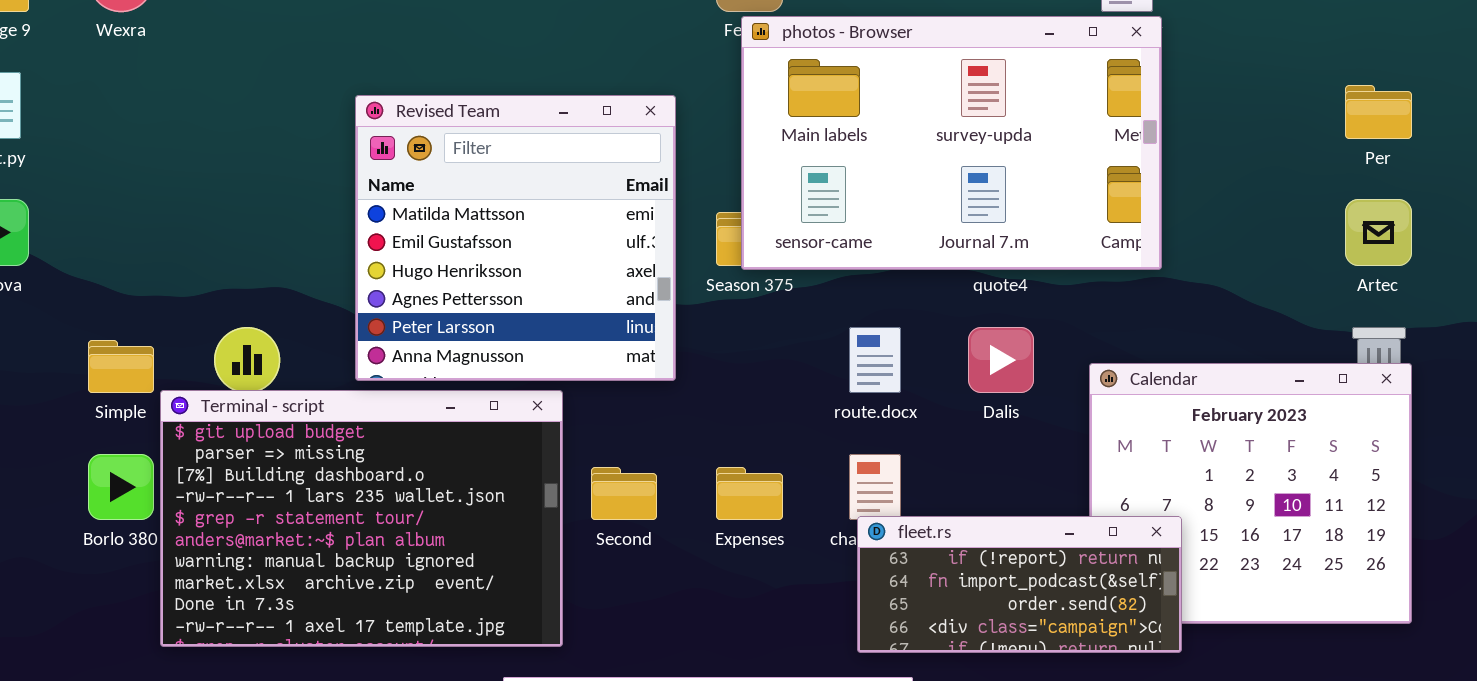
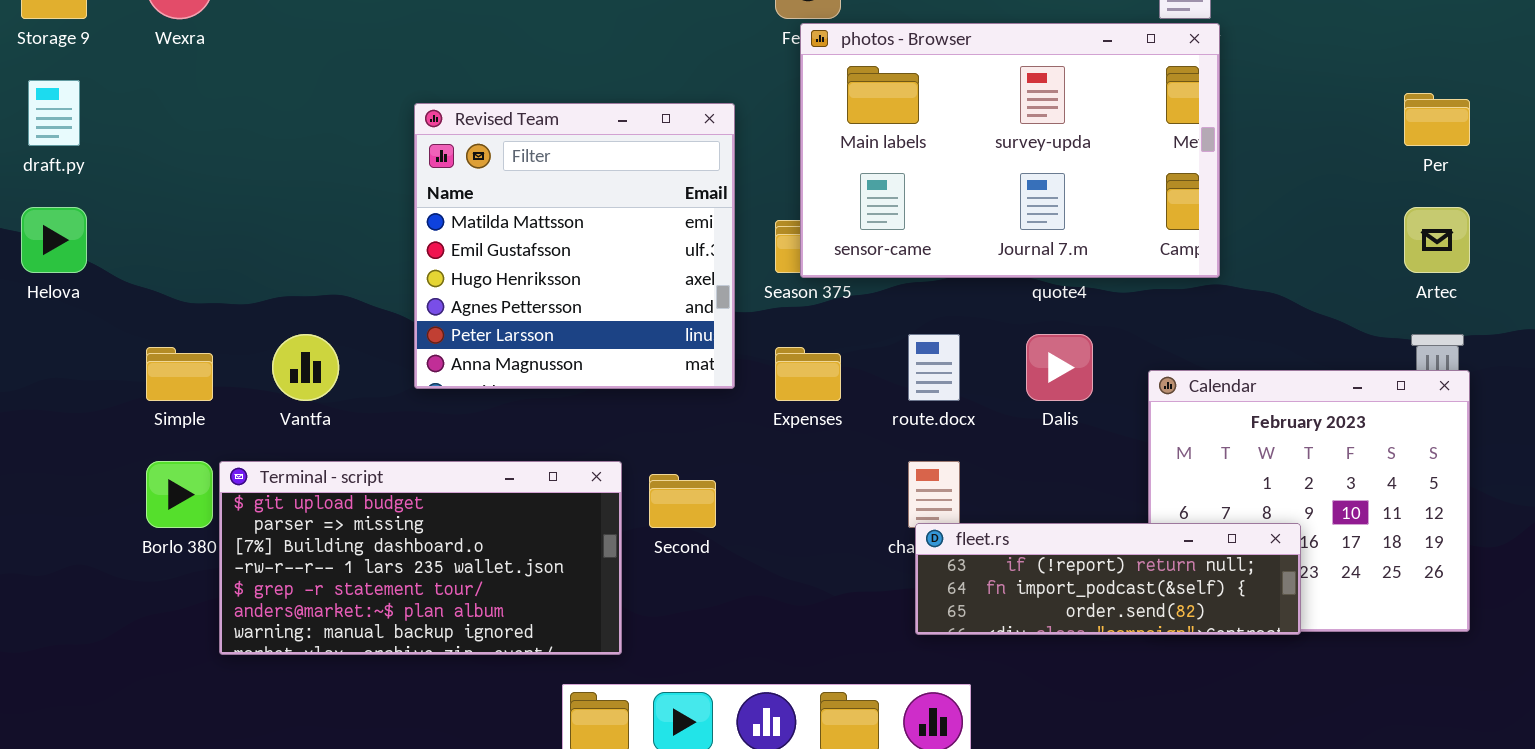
Terminal - script: [160,390,563,647] -> [219,461,622,655], resized
Expenses: [716,467,783,520] -> [775,347,841,401], moved
fleet.rs: [857,516,1182,653] -> [915,523,1301,635], resized

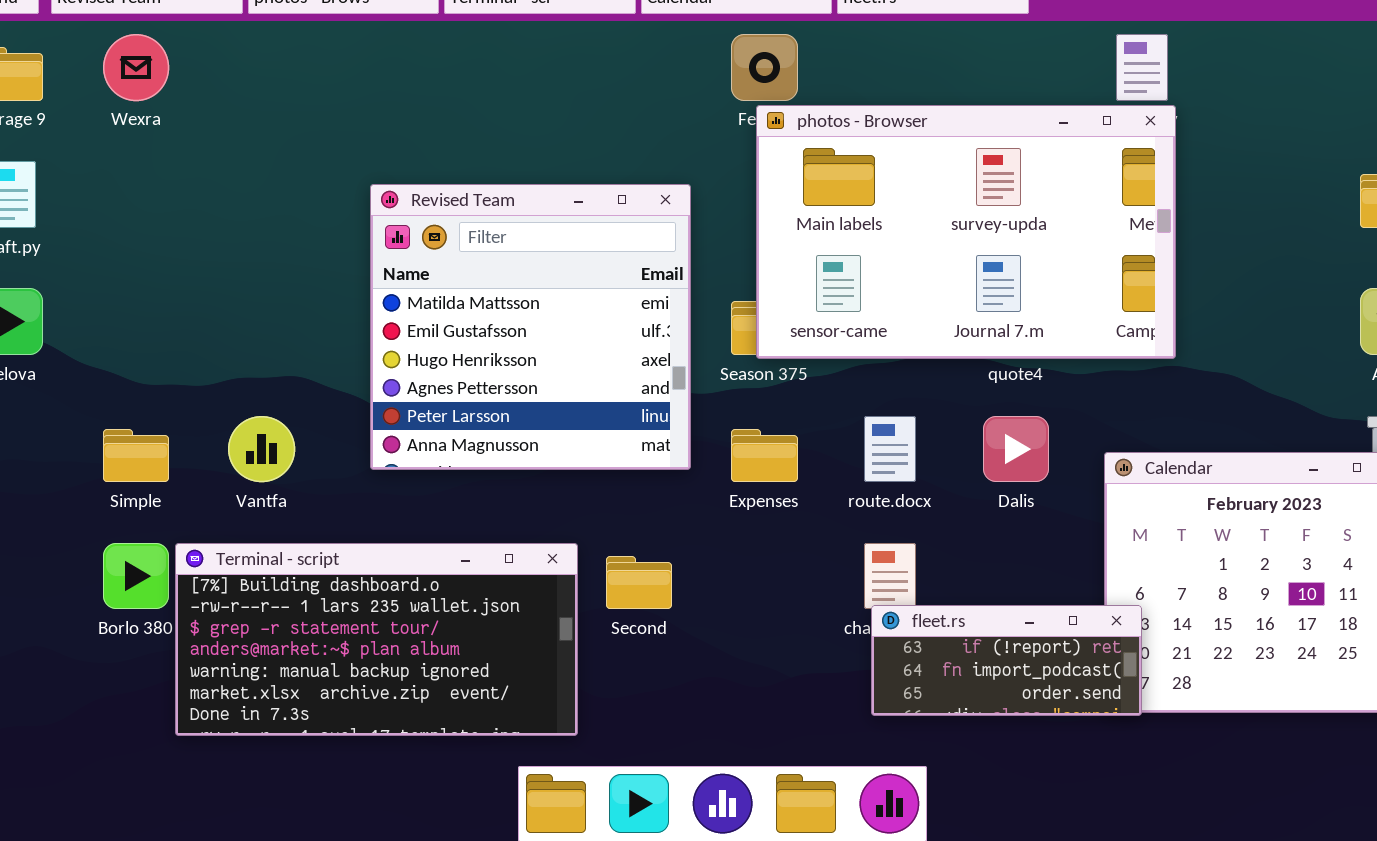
Terminal - script: [219,461,622,655] -> [175,543,578,736], scrolled down 2 rows
fleet.rs: [915,523,1301,635] -> [871,605,1142,716], resized

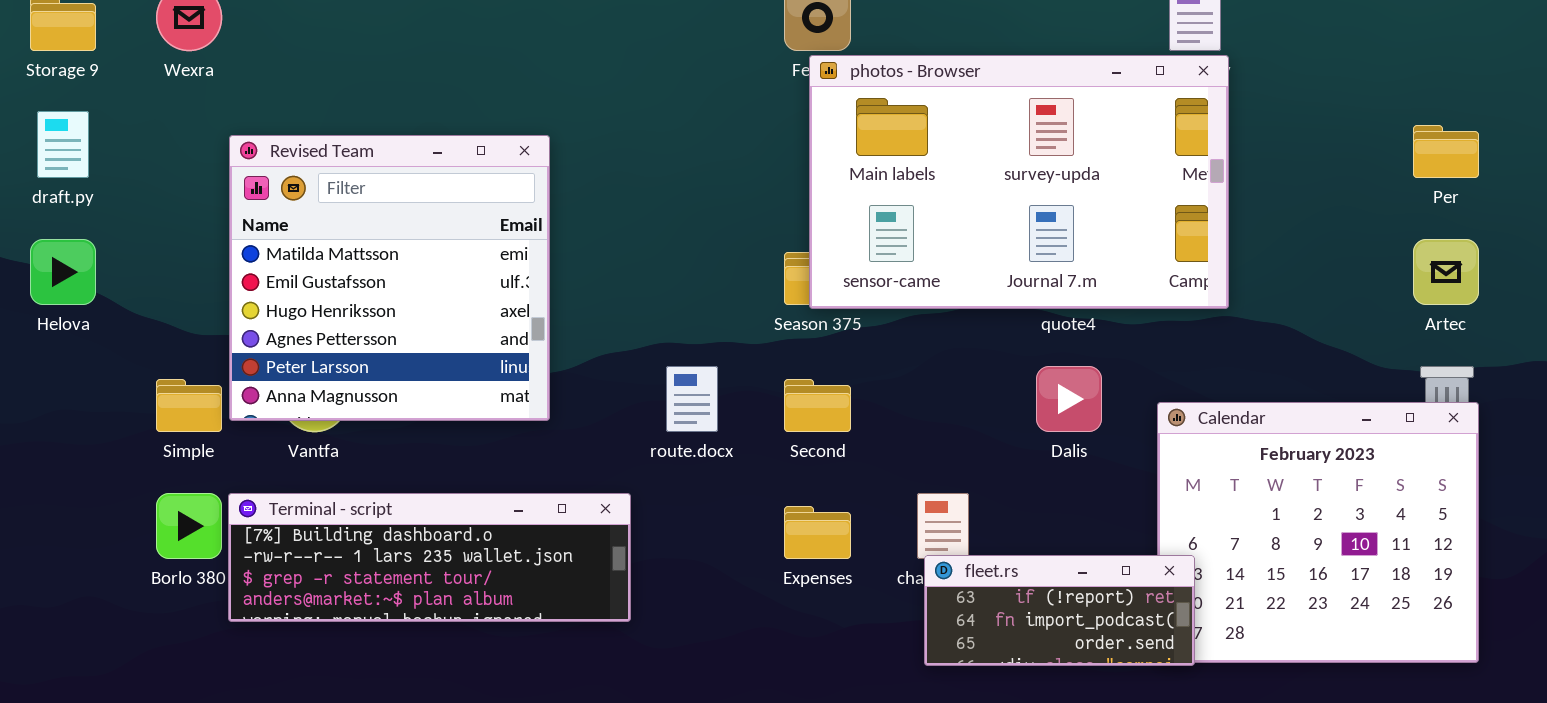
Revised Team: [370,184,691,470] -> [229,135,550,421], moved
route.docx: [864,416,916,482] -> [666,366,718,432], moved
Expenses: [731,429,798,482] -> [784,506,851,559], moved
Terminal - script: [175,543,578,736] -> [228,493,631,622], resized
Second: [606,556,672,609] -> [784,379,851,432], moved

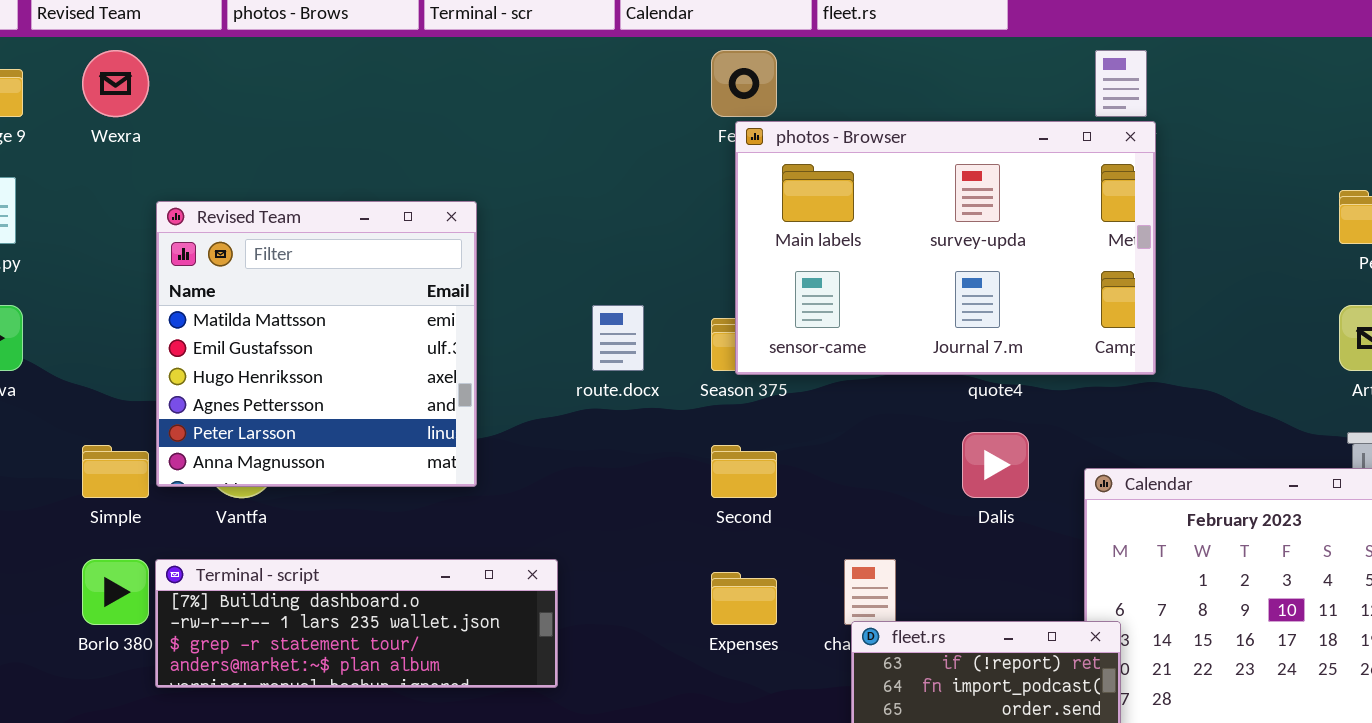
route.docx: [666,366,718,432] -> [592,305,644,371], moved

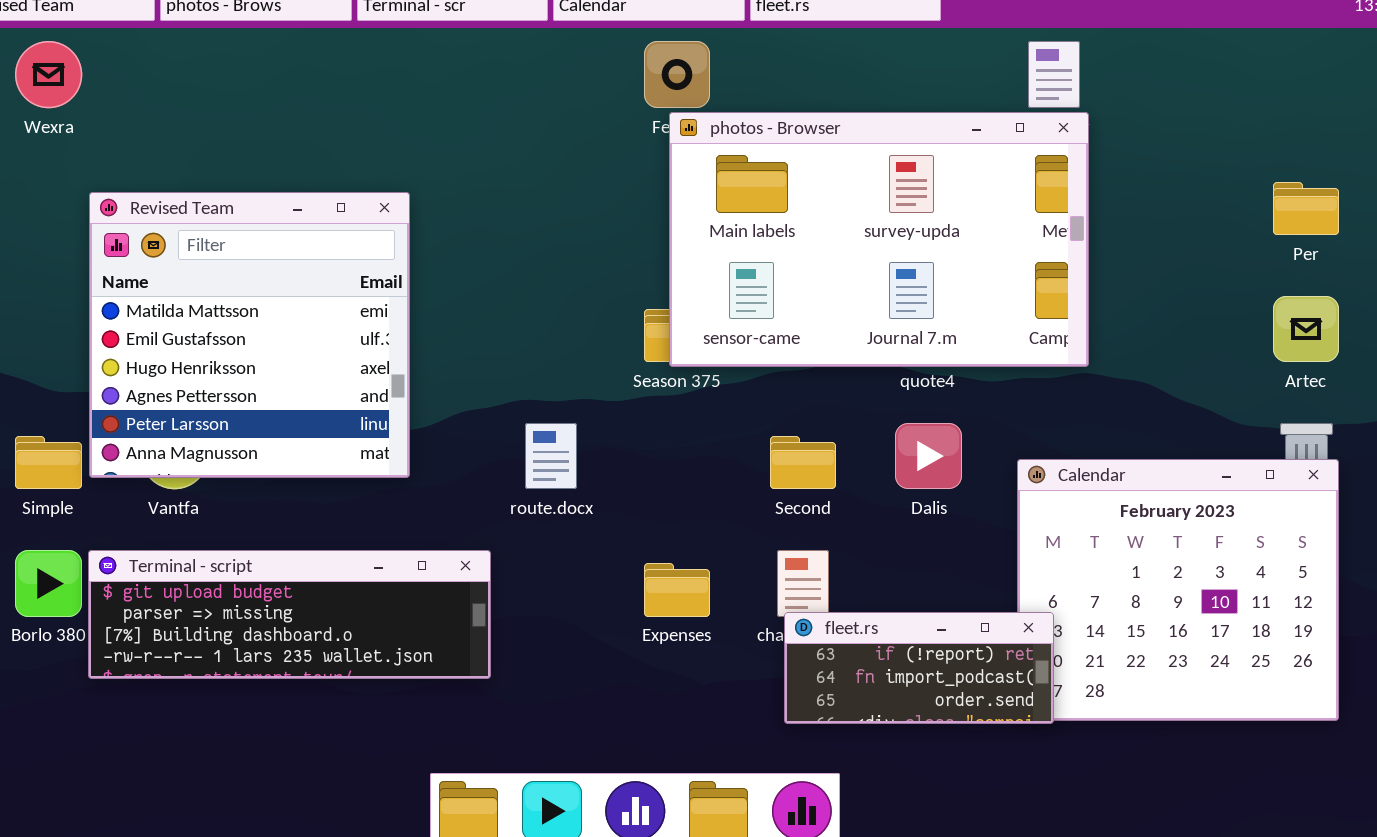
route.docx: [592,305,644,371] -> [525,423,577,489], moved
Second: [711,445,777,498] -> [770,436,836,489], moved
Terminal - script: [155,559,558,688] -> [88,550,491,679], scrolled up 2 rows

